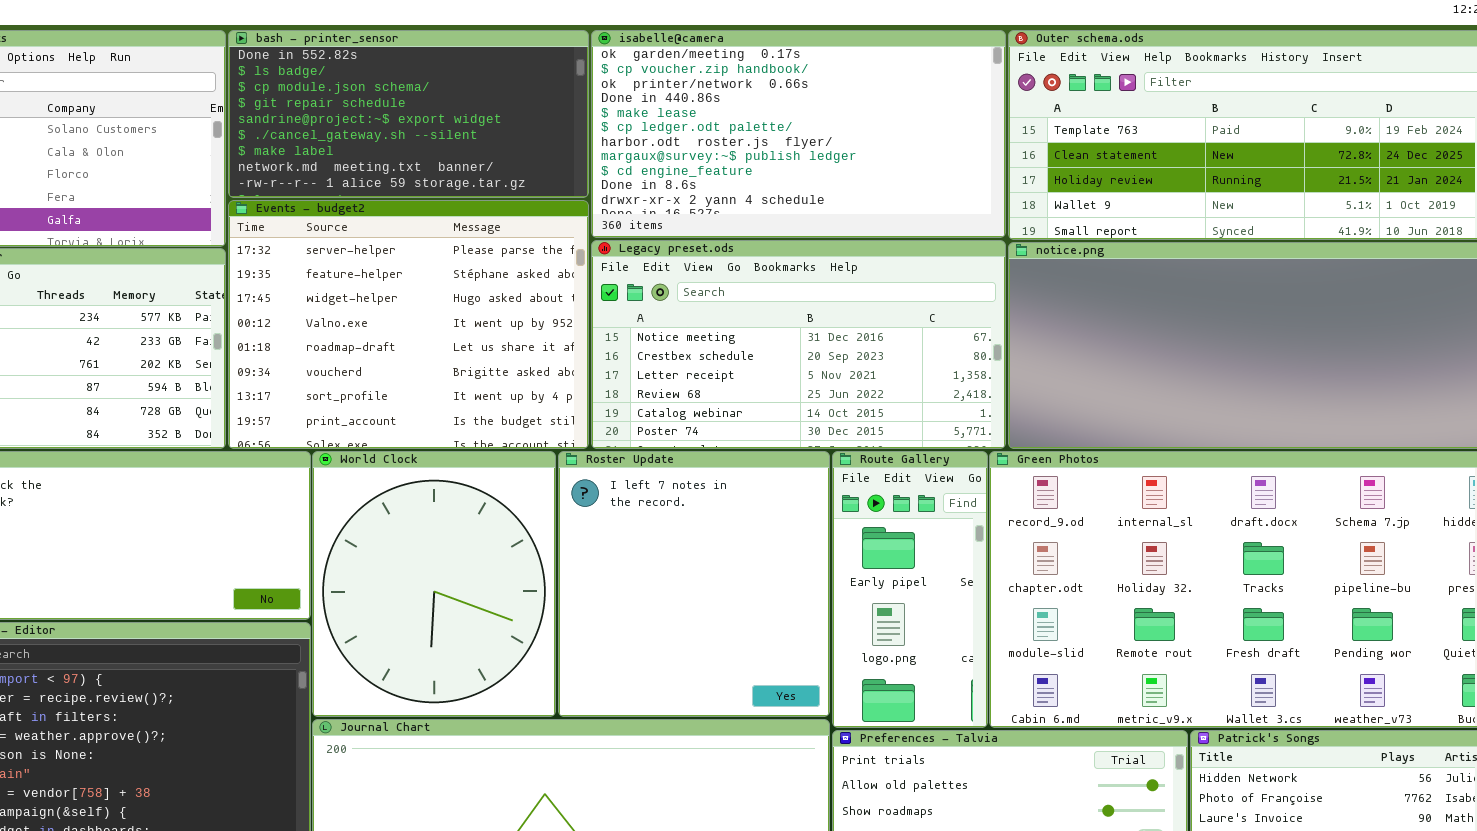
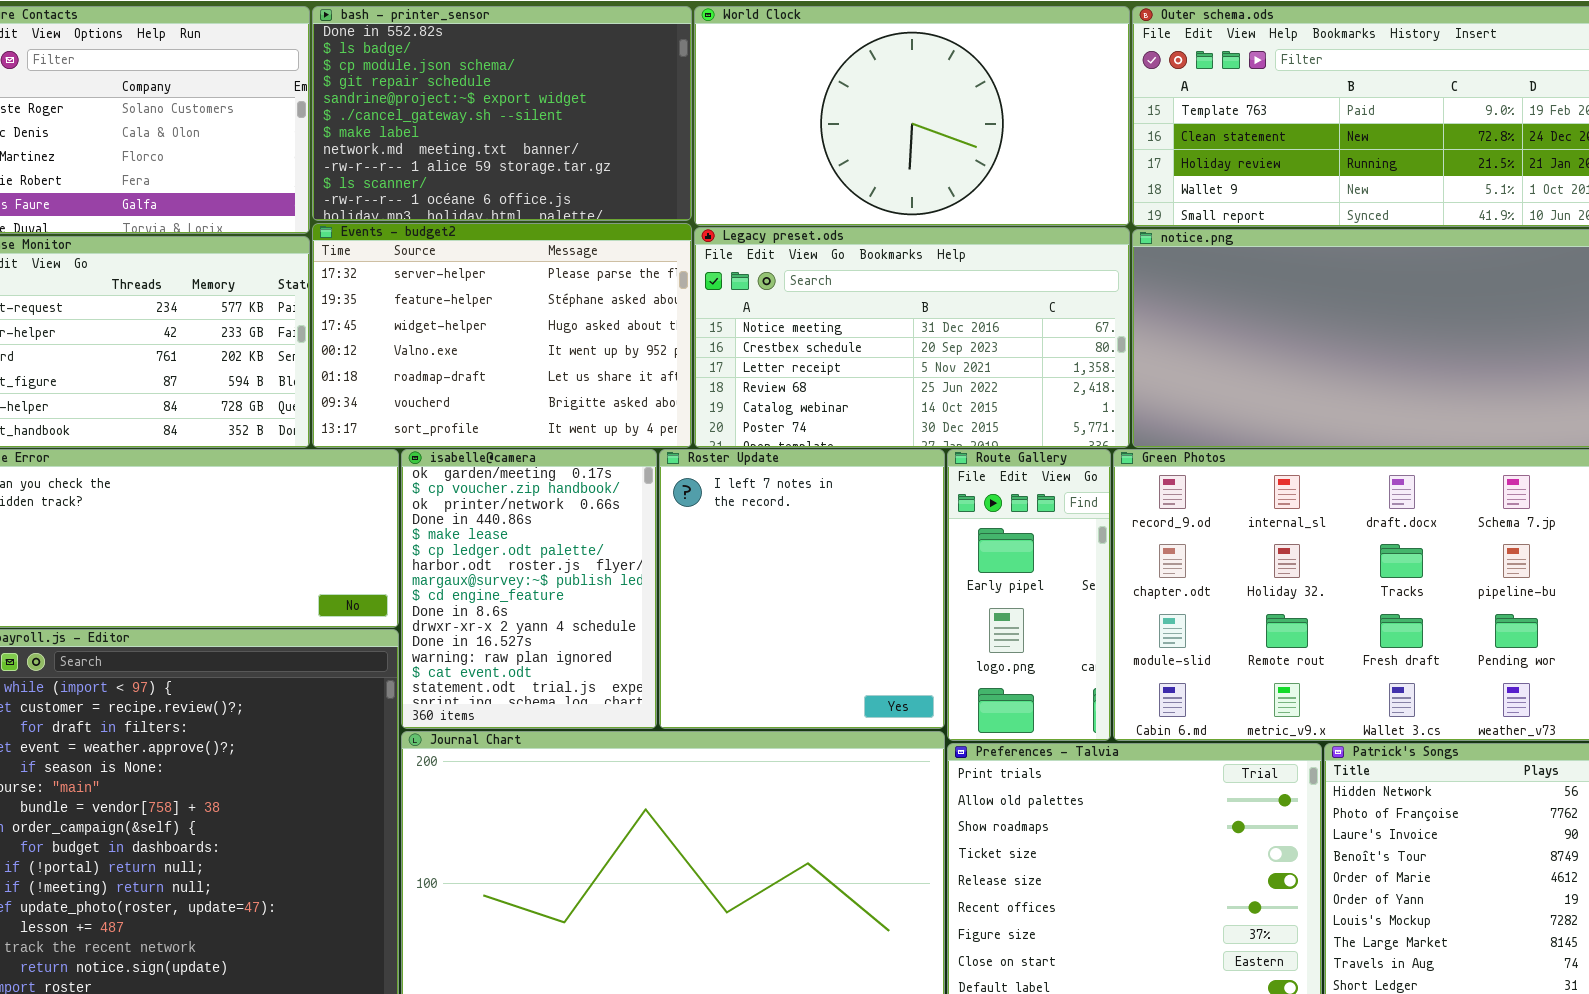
bash - printer_sensor: [228,30,589,198] -> [312,6,692,221], resized
isabelle@camera: [591,30,1006,238] -> [401,449,657,729], moved, resized
Events - budget2: [228,200,589,449] -> [312,223,692,448], resized
World Clock: [312,451,556,717] -> [694,6,1130,226], moved, resized

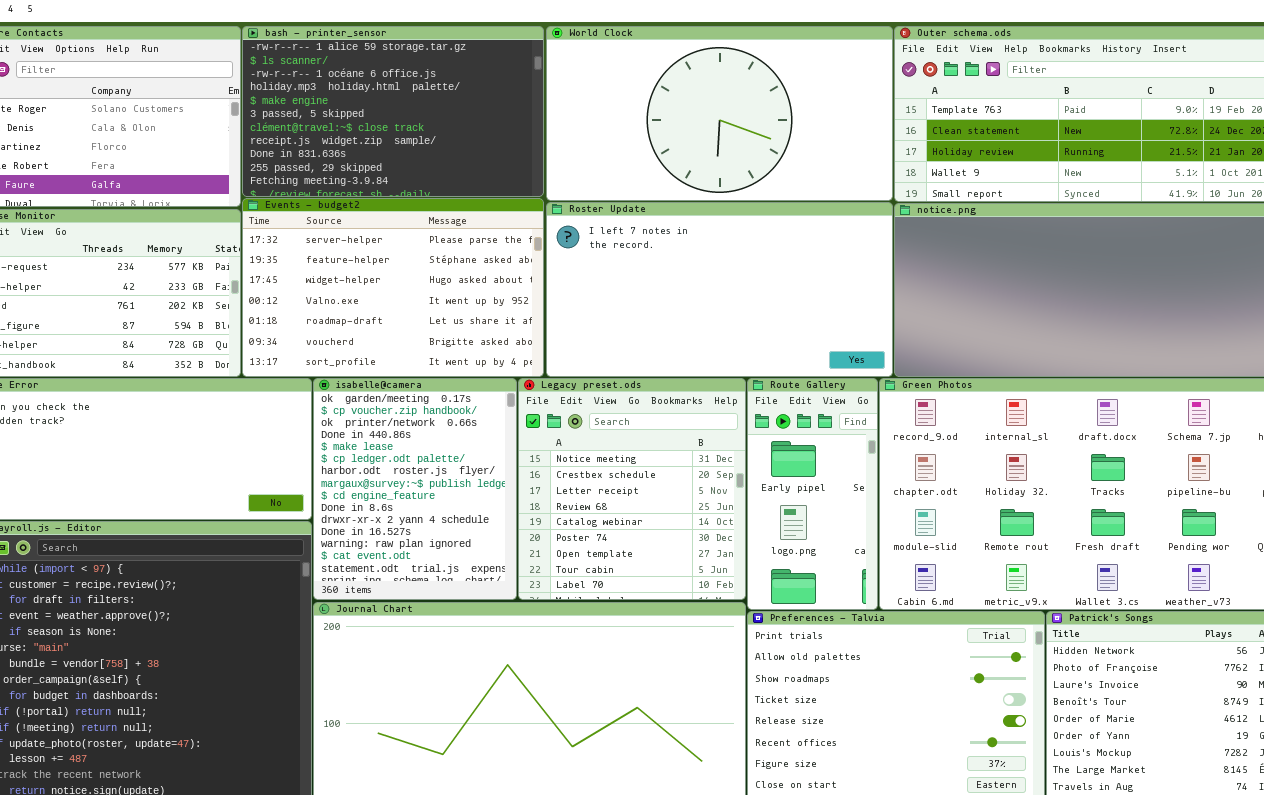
bash - printer_sensor: [312,6,692,221] -> [242,26,544,197], scrolled down 8 rows
Legacy preset.ods: [694,227,1130,448] -> [518,378,746,600], moved, resized
Roster Update: [659,449,945,729] -> [546,202,893,377], moved, resized

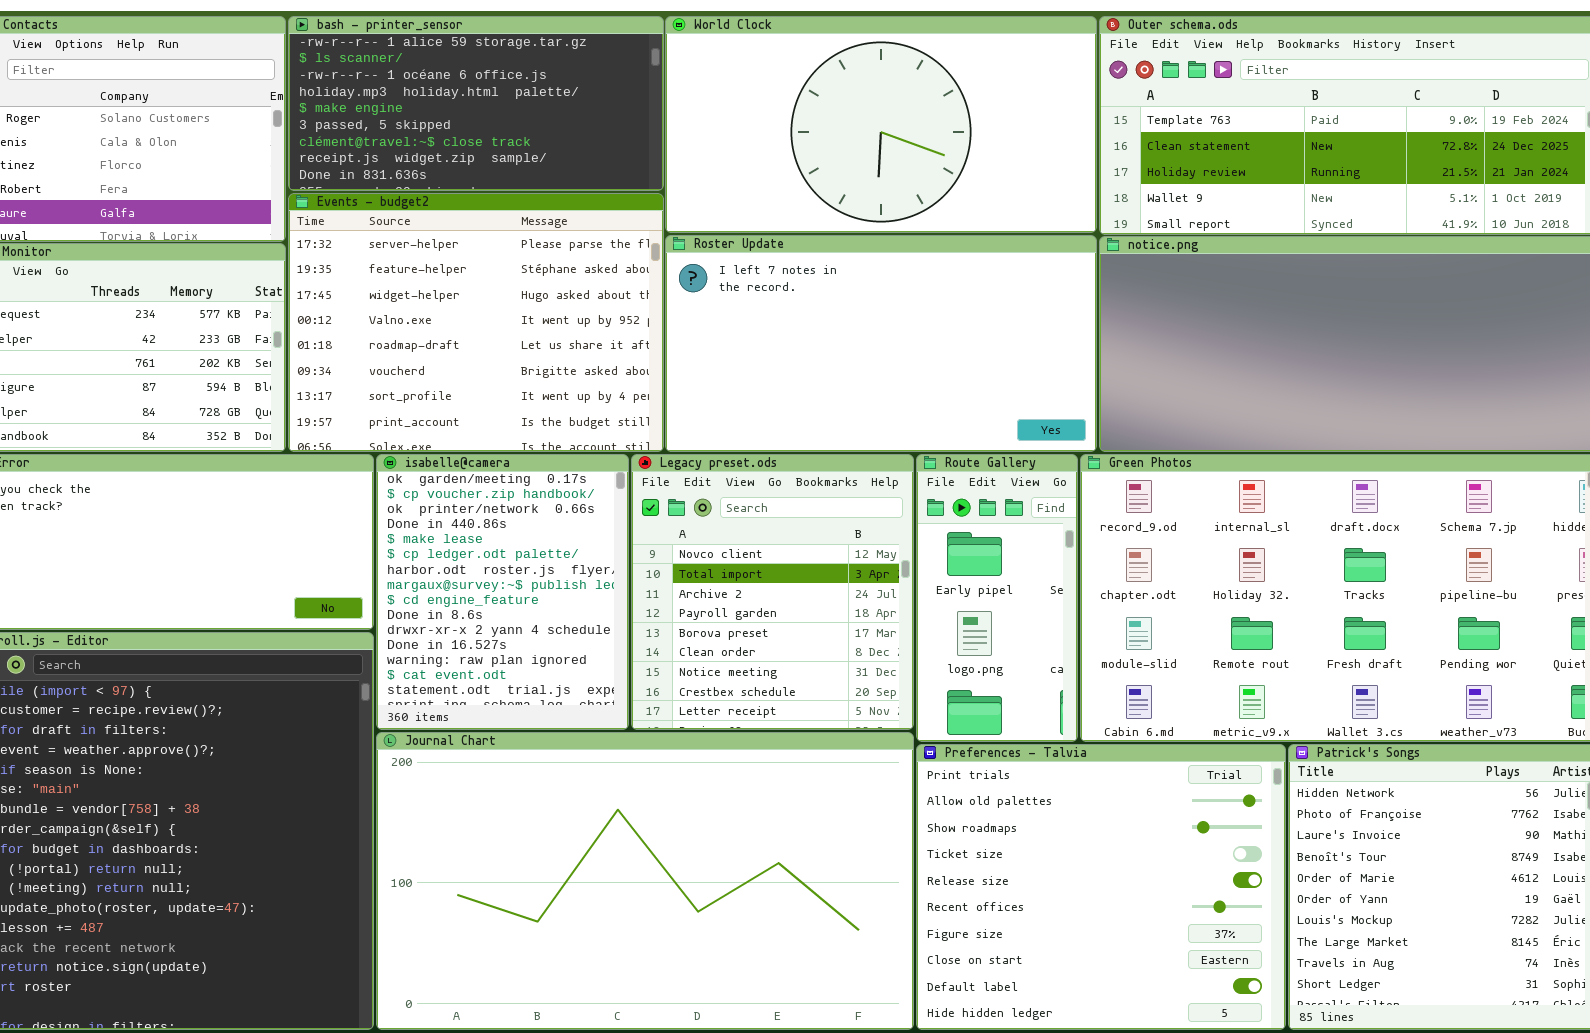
bash - printer_sensor: [242,26,544,197] -> [288,16,664,191], resized
Events - budget2: [242,198,544,377] -> [288,193,664,452], resized
Legacy preset.ods: [518,378,746,600] -> [631,454,914,730], scrolled up 6 rows

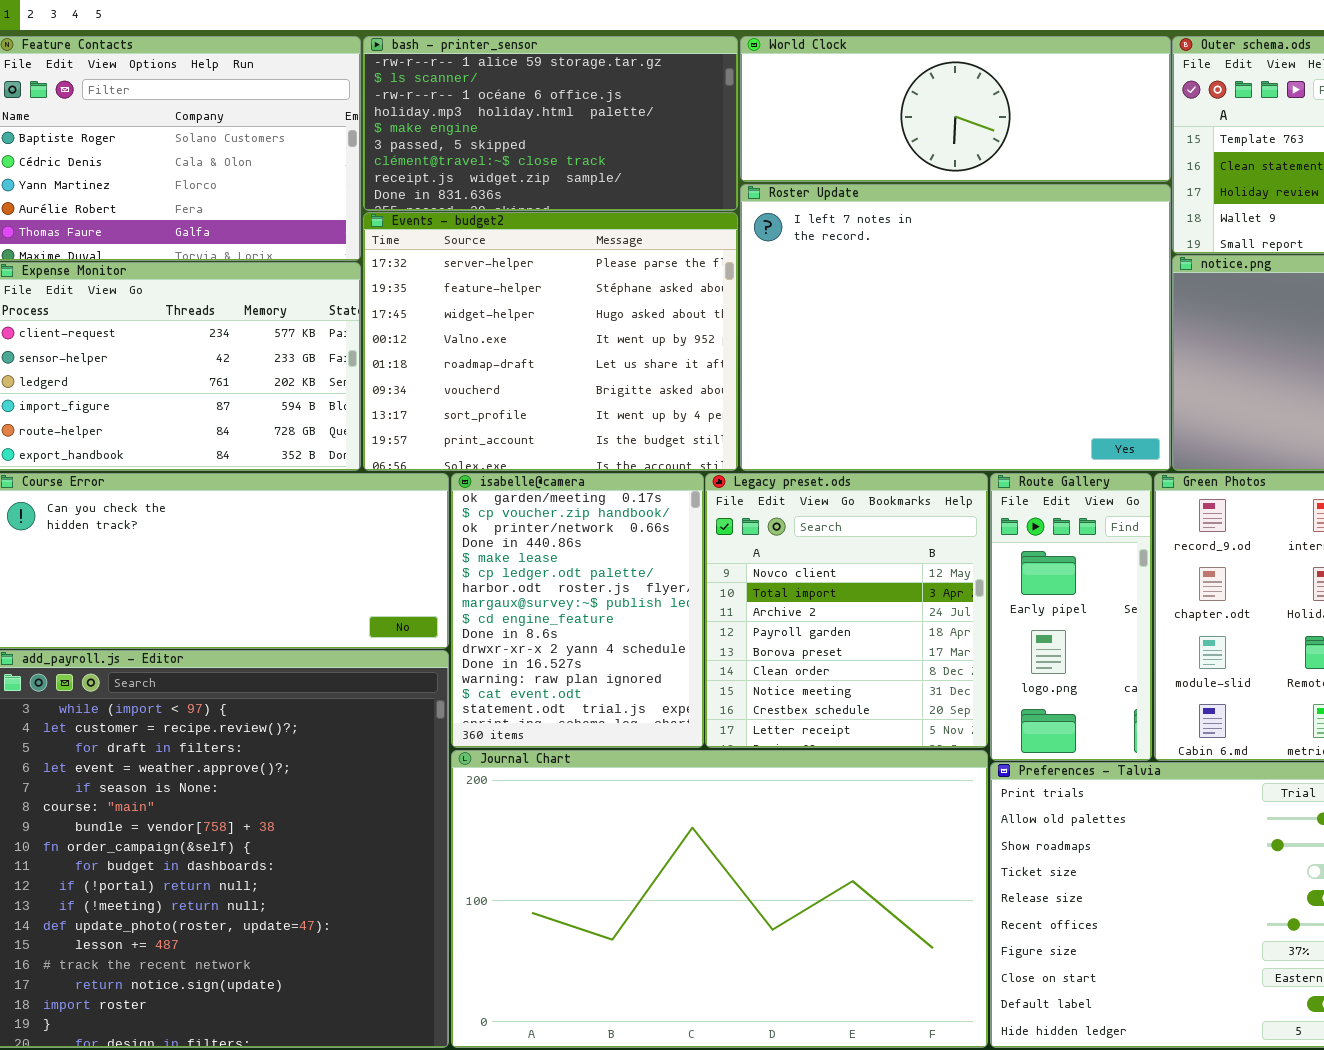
World Clock: [665,16,1097,233] -> [740,36,1171,182], resized
Roster Update: [665,235,1097,452] -> [740,184,1171,471], resized

